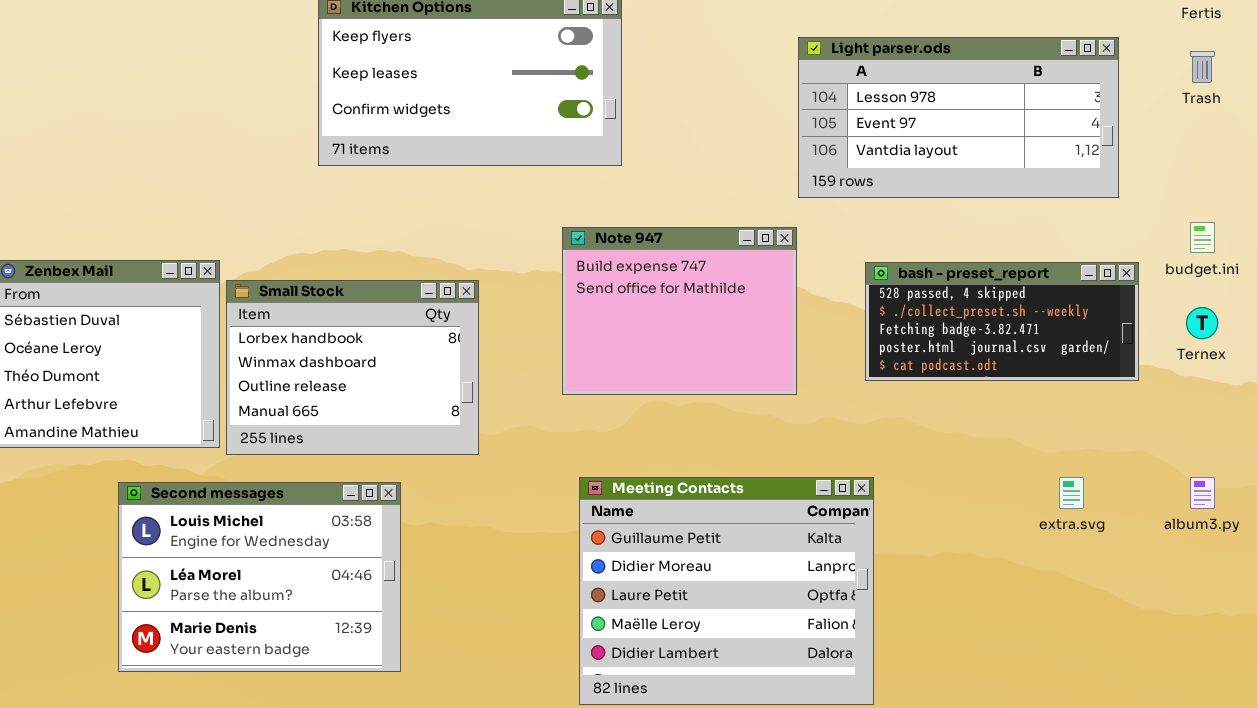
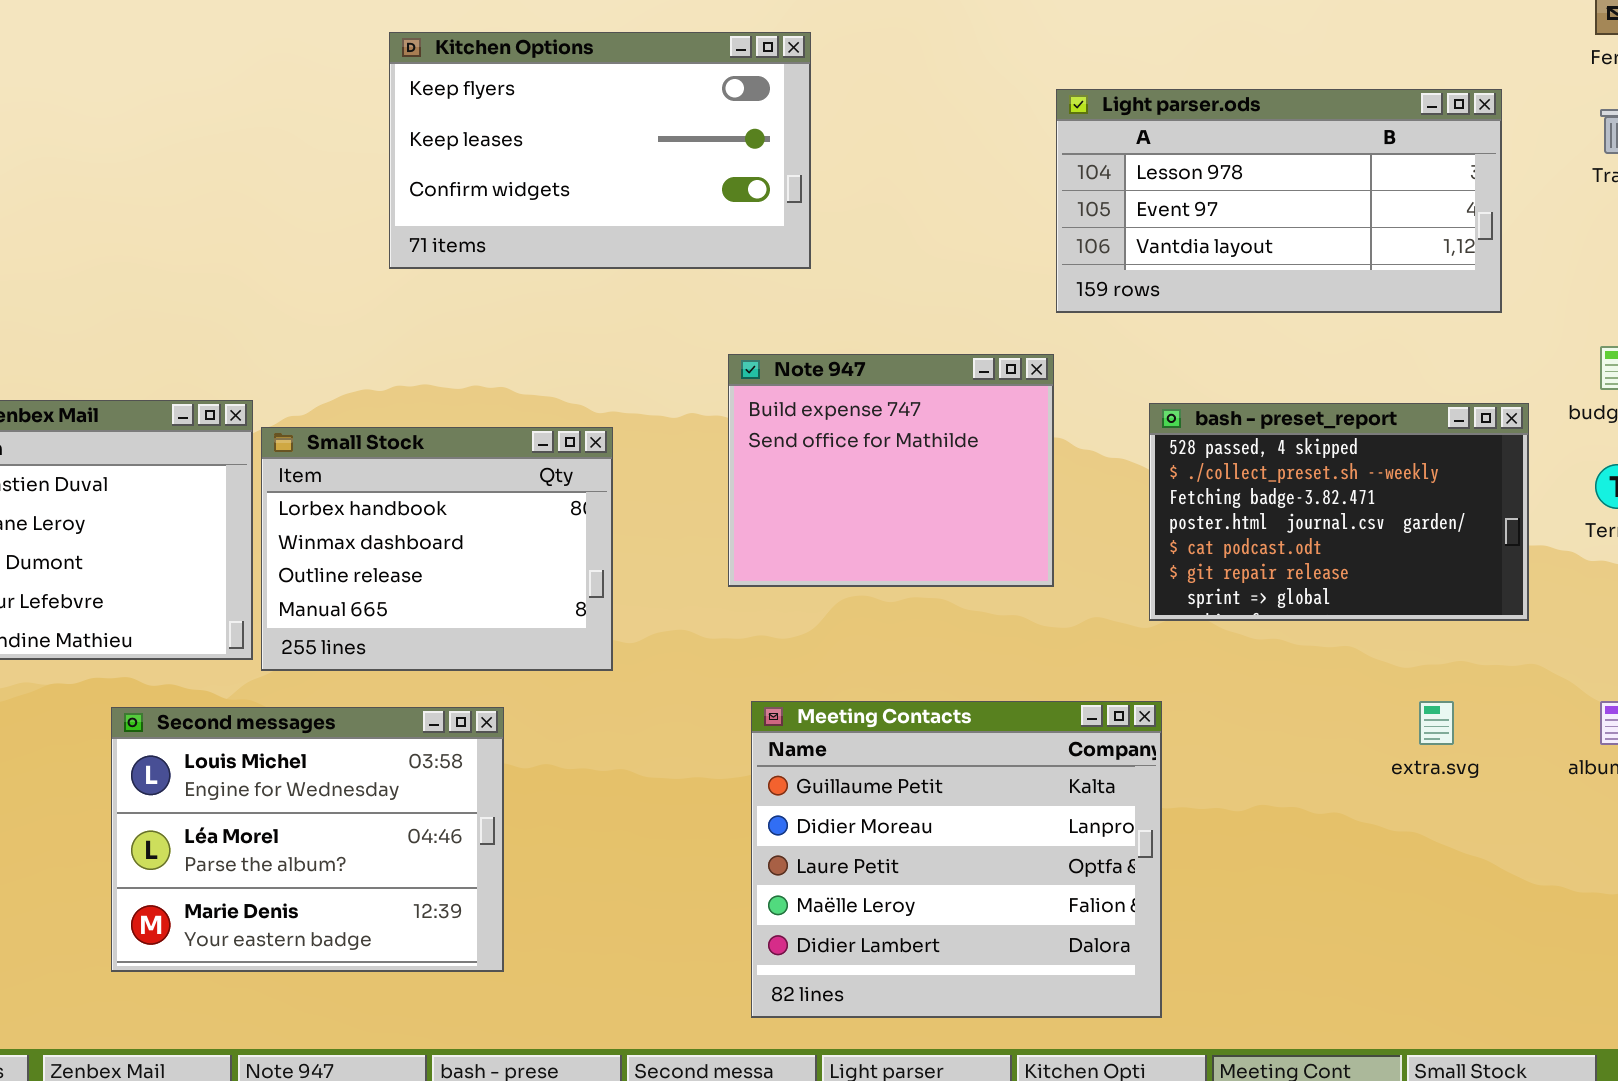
bash - preset_report: [865,262,1139,381] -> [1149,403,1529,621], resized

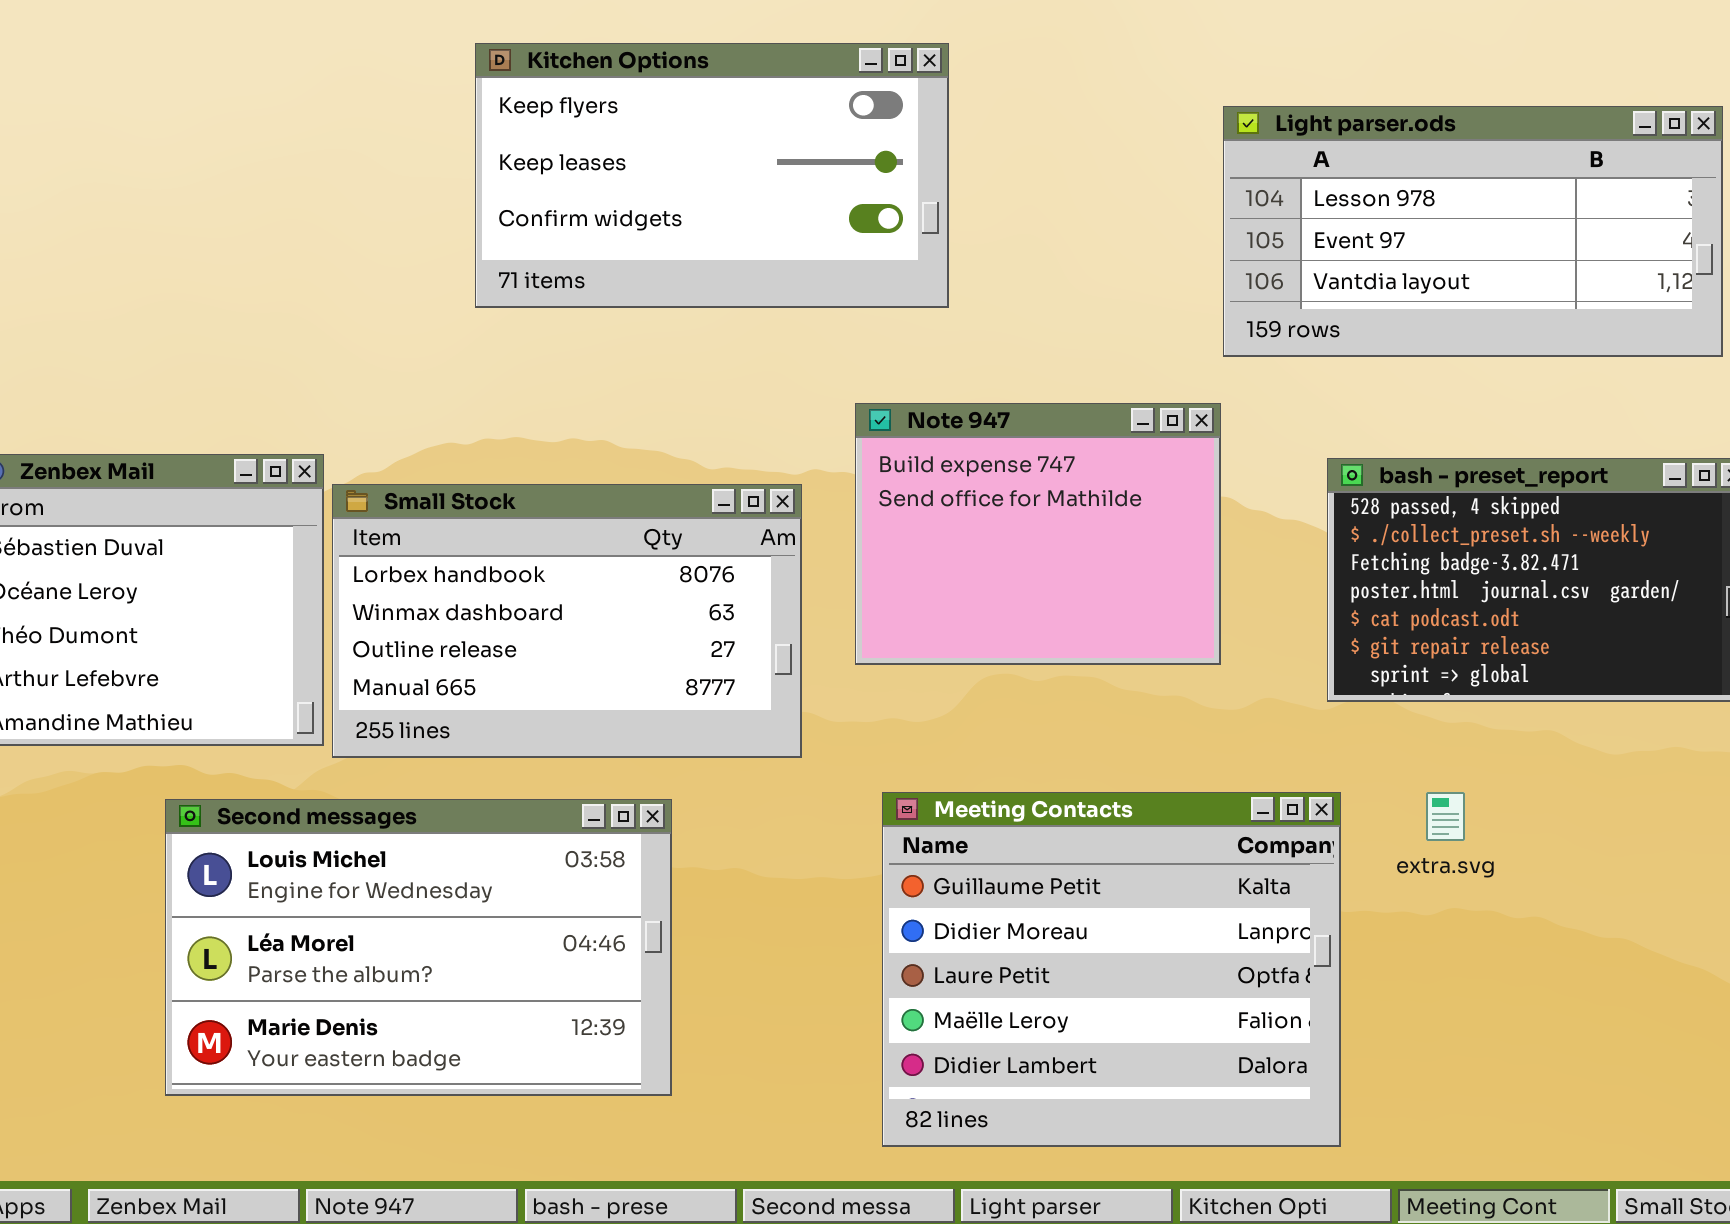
Small Stock: [261,427,613,671] -> [332,484,802,758], resized
extra.svg: [1419,701,1454,745] -> [1426,792,1465,841], moved
Second messages: [111,707,504,972] -> [165,799,672,1096], resized

